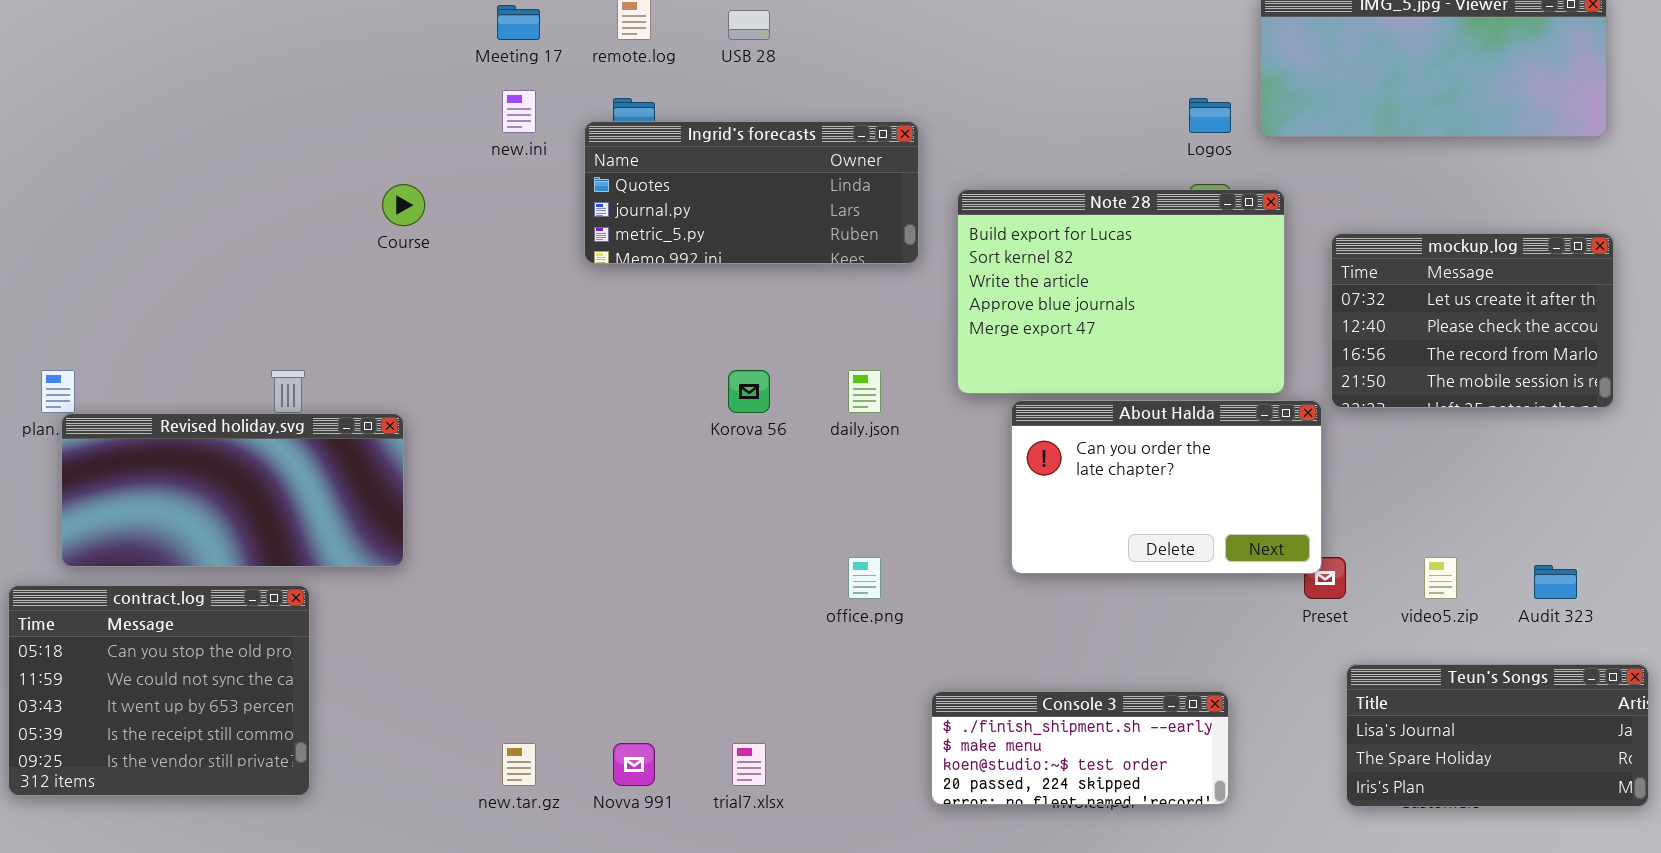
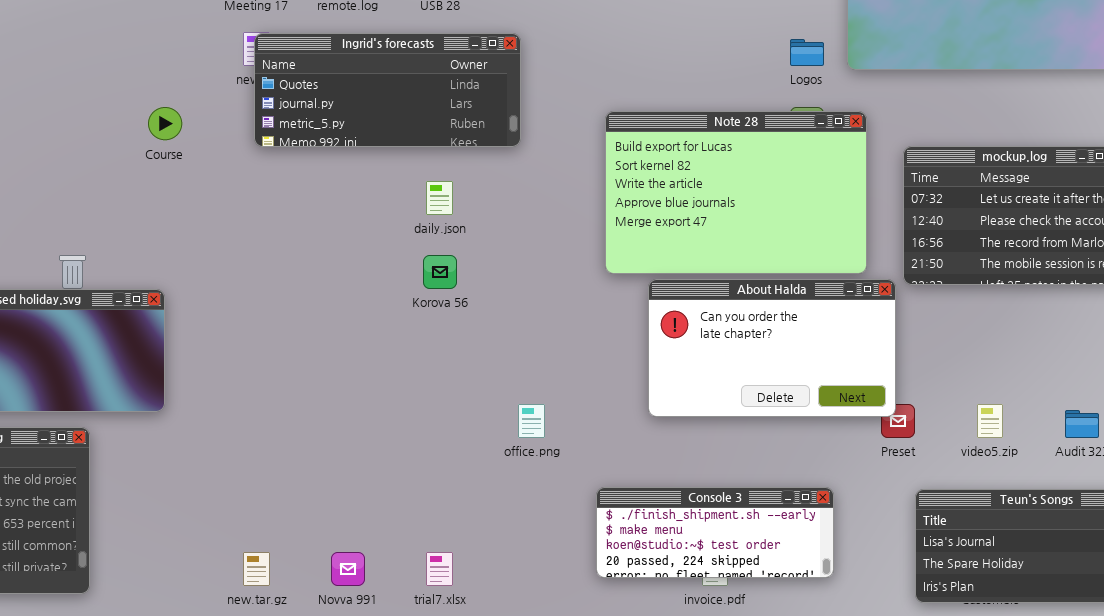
Ingrid's forecasts: [584,121,919,264] -> [254,33,521,147], moved
daily.json: [848,370,881,413] -> [426,181,453,215], moved
Console 3: [931,691,1229,805] -> [596,487,834,578], moved

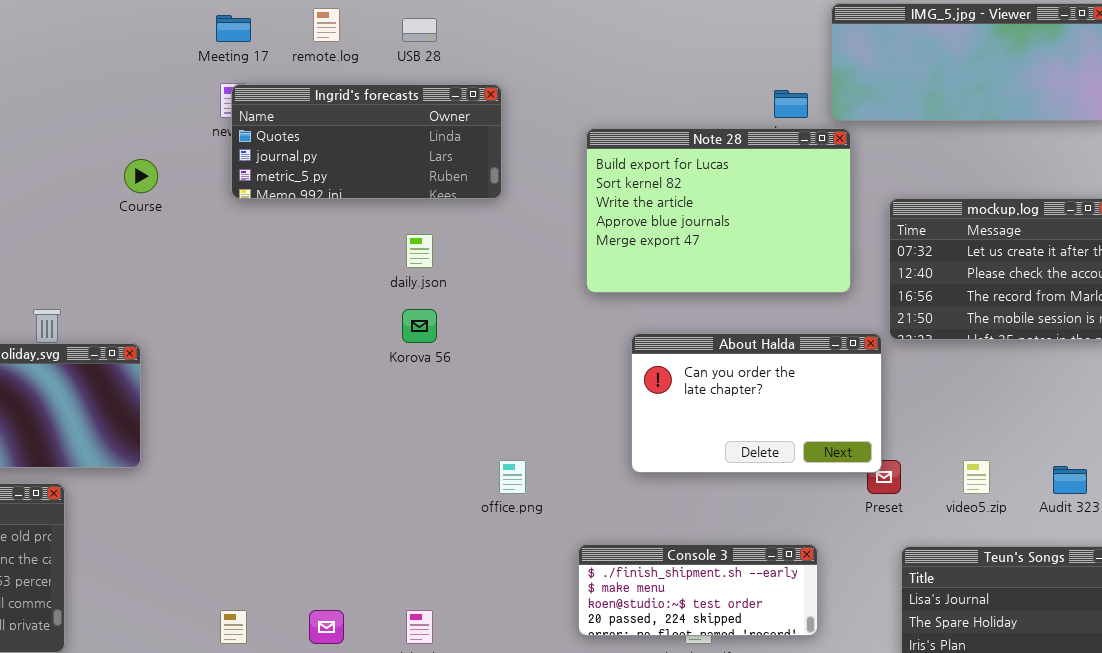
Note 28: [605,111,867,274] -> [586,128,851,293], moved

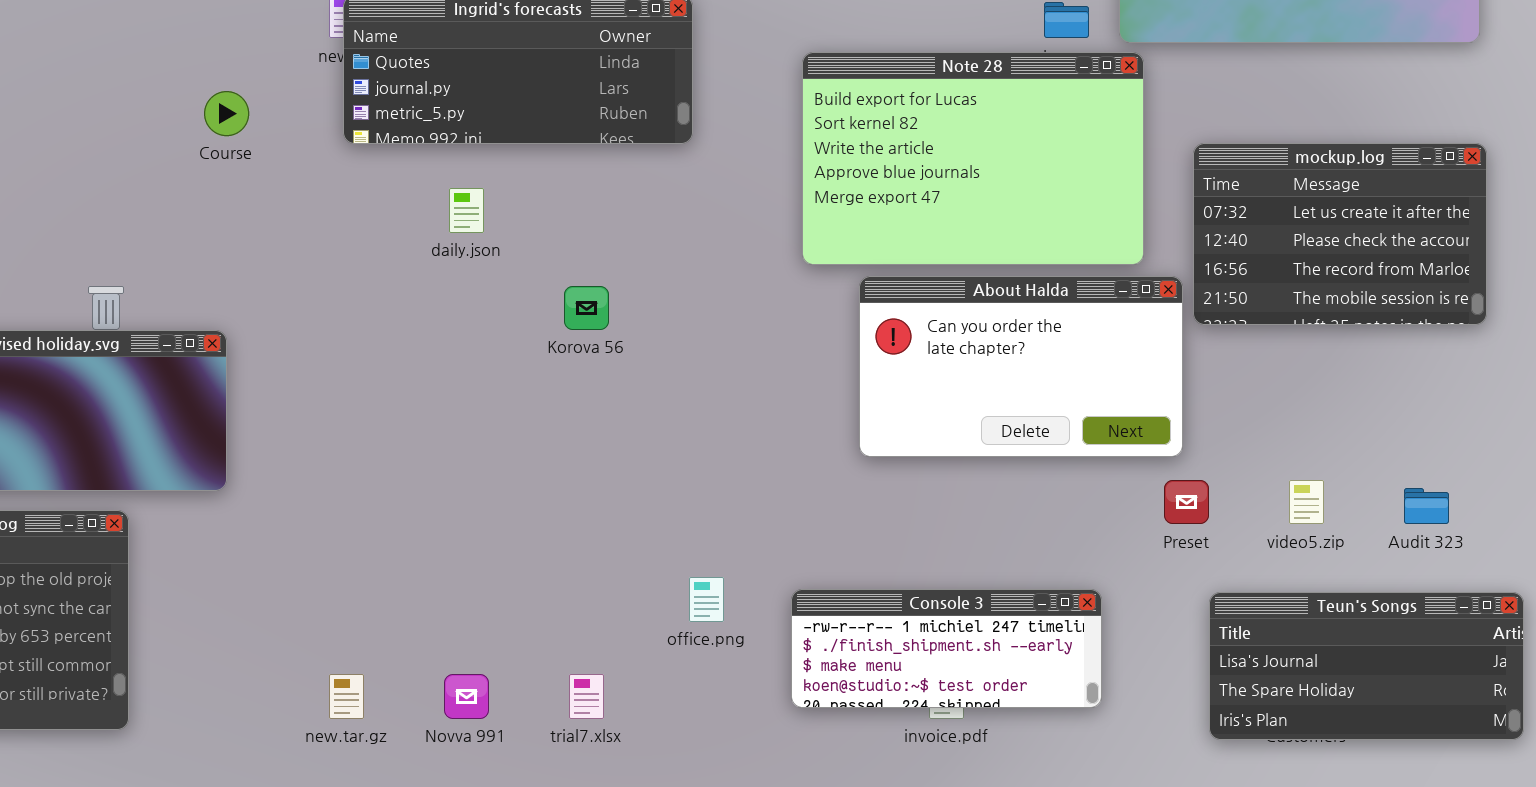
daily.json: [406,234,433,268] -> [449,188,484,233], moved
About Halda: [631,333,882,473] -> [859,276,1183,457], moved
office.png: [499,460,526,494] -> [689,577,724,622], moved
Console 3: [578,544,818,636] -> [791,589,1102,708], scrolled up 1 row

